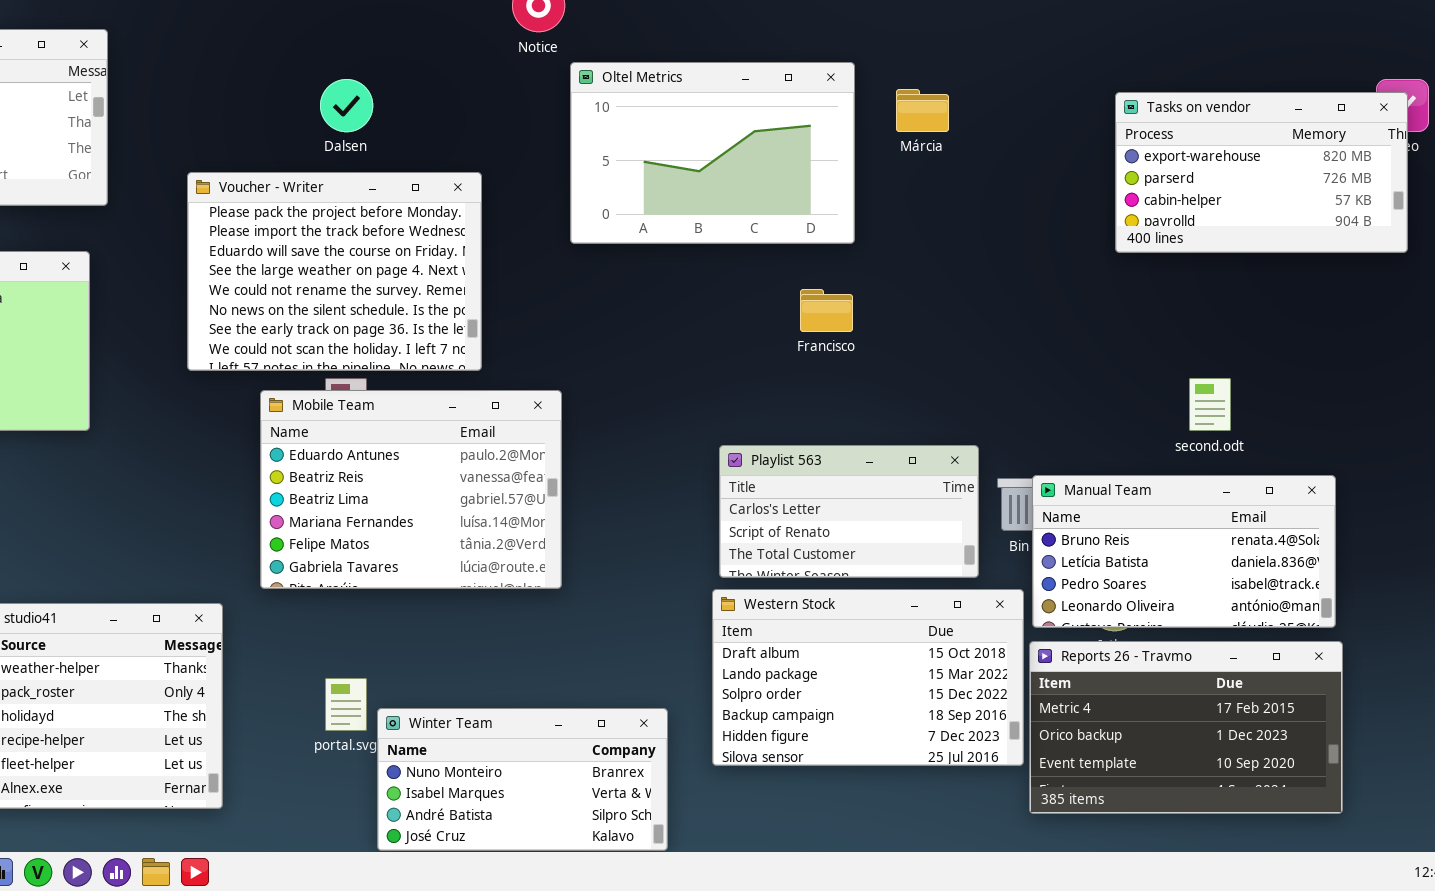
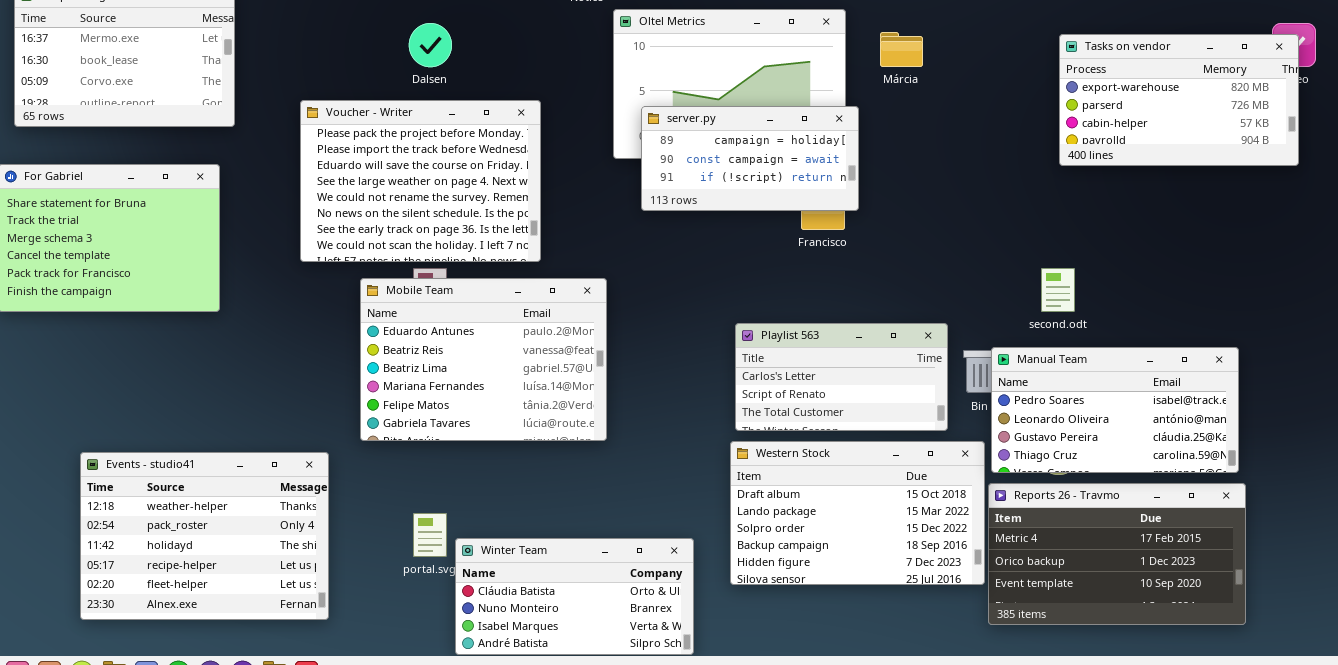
server.py: none -> [641,106,859,211], opened
second.odt: [1189,378,1231,431] -> [1041,268,1075,312], moved
Manual Team: [1032,475,1336,628] -> [991,347,1239,473], scrolled down 2 rows
Winter Team: [377,708,668,851] -> [455,538,694,655], scrolled up 1 row

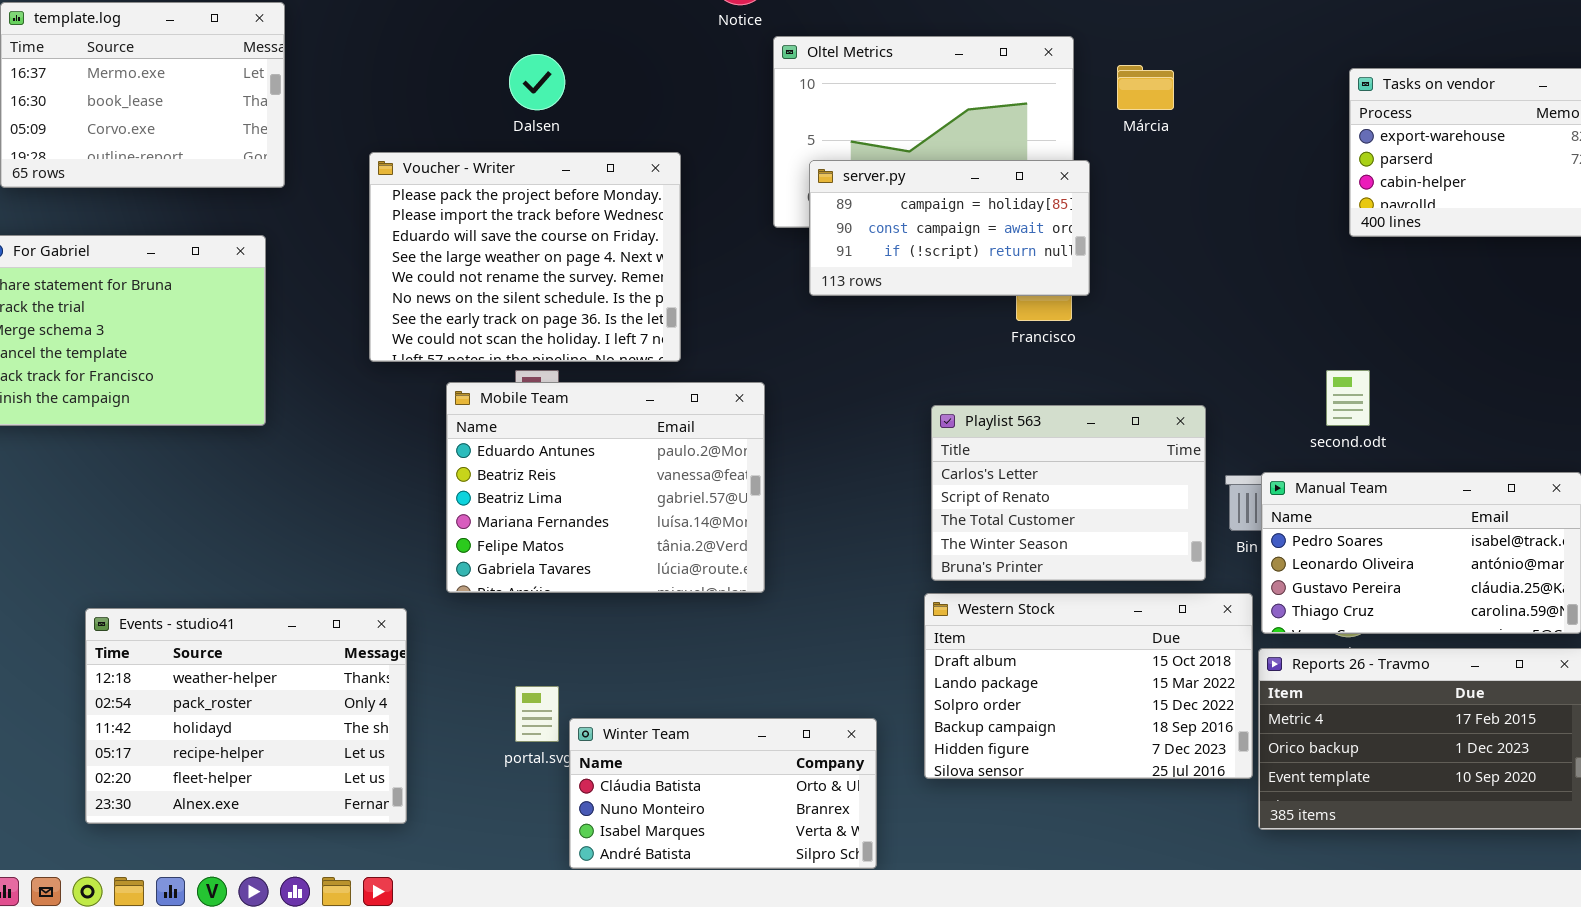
Playlist 563: [735,323,948,431] -> [931,405,1206,581], resized

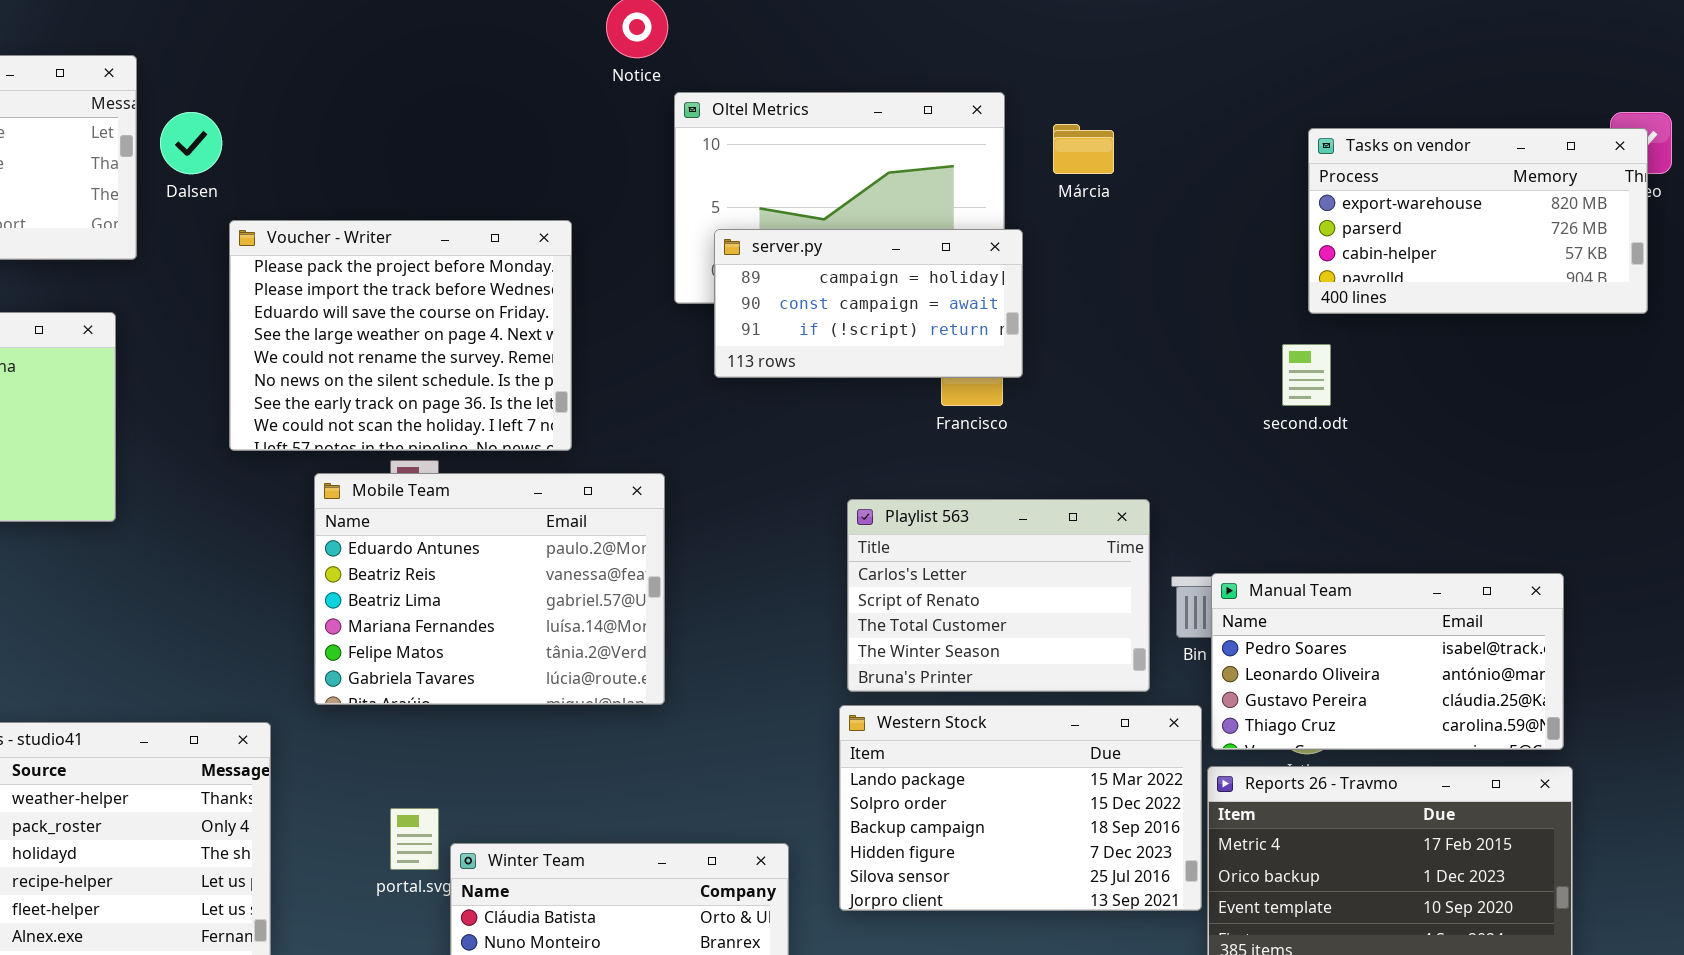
Dalsen: [509,54,565,110] -> [160,112,222,174], moved
second.odt: [1326,370,1370,426] -> [1282,344,1331,406], moved
Western Stock: [924,593,1253,779] -> [839,705,1202,911], scrolled down 1 row

